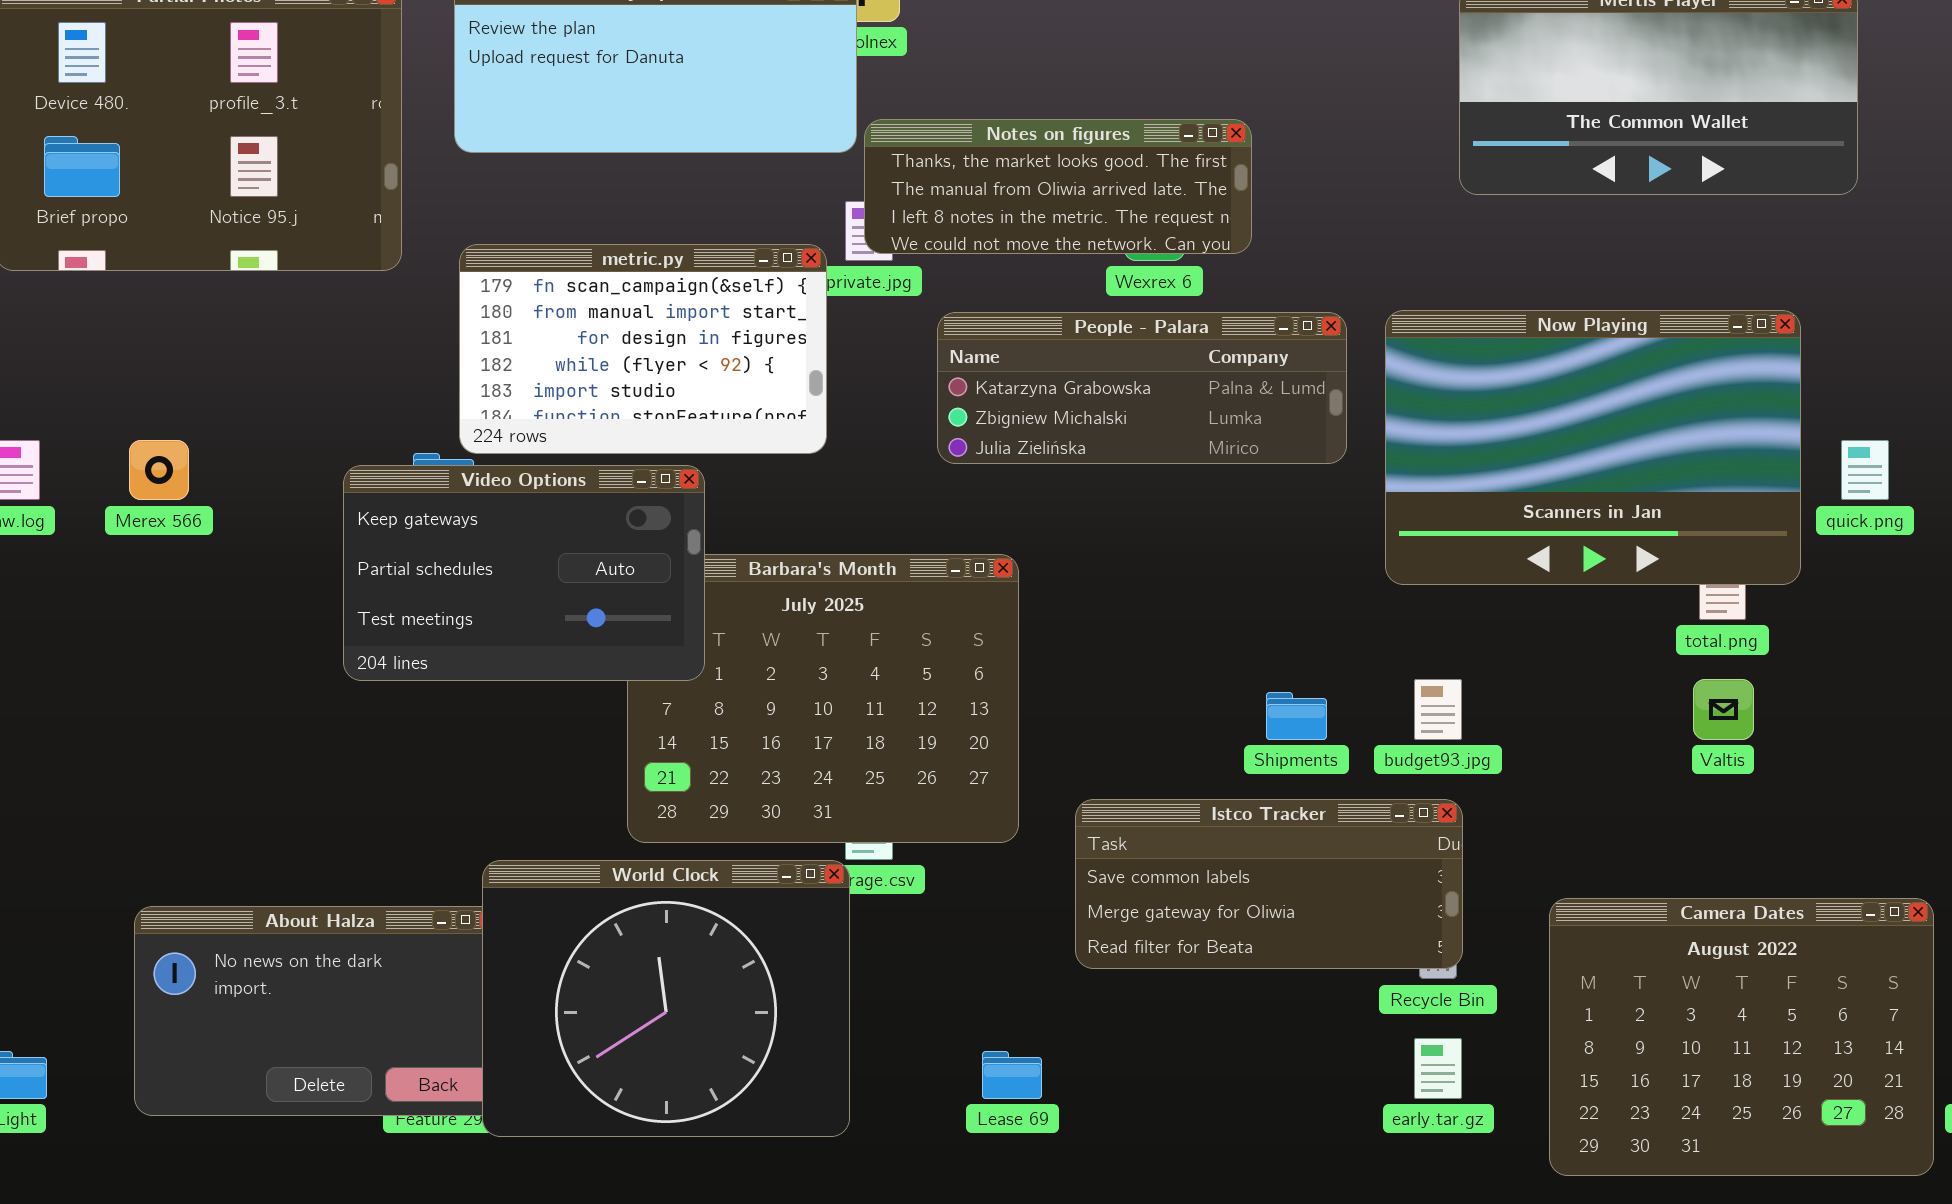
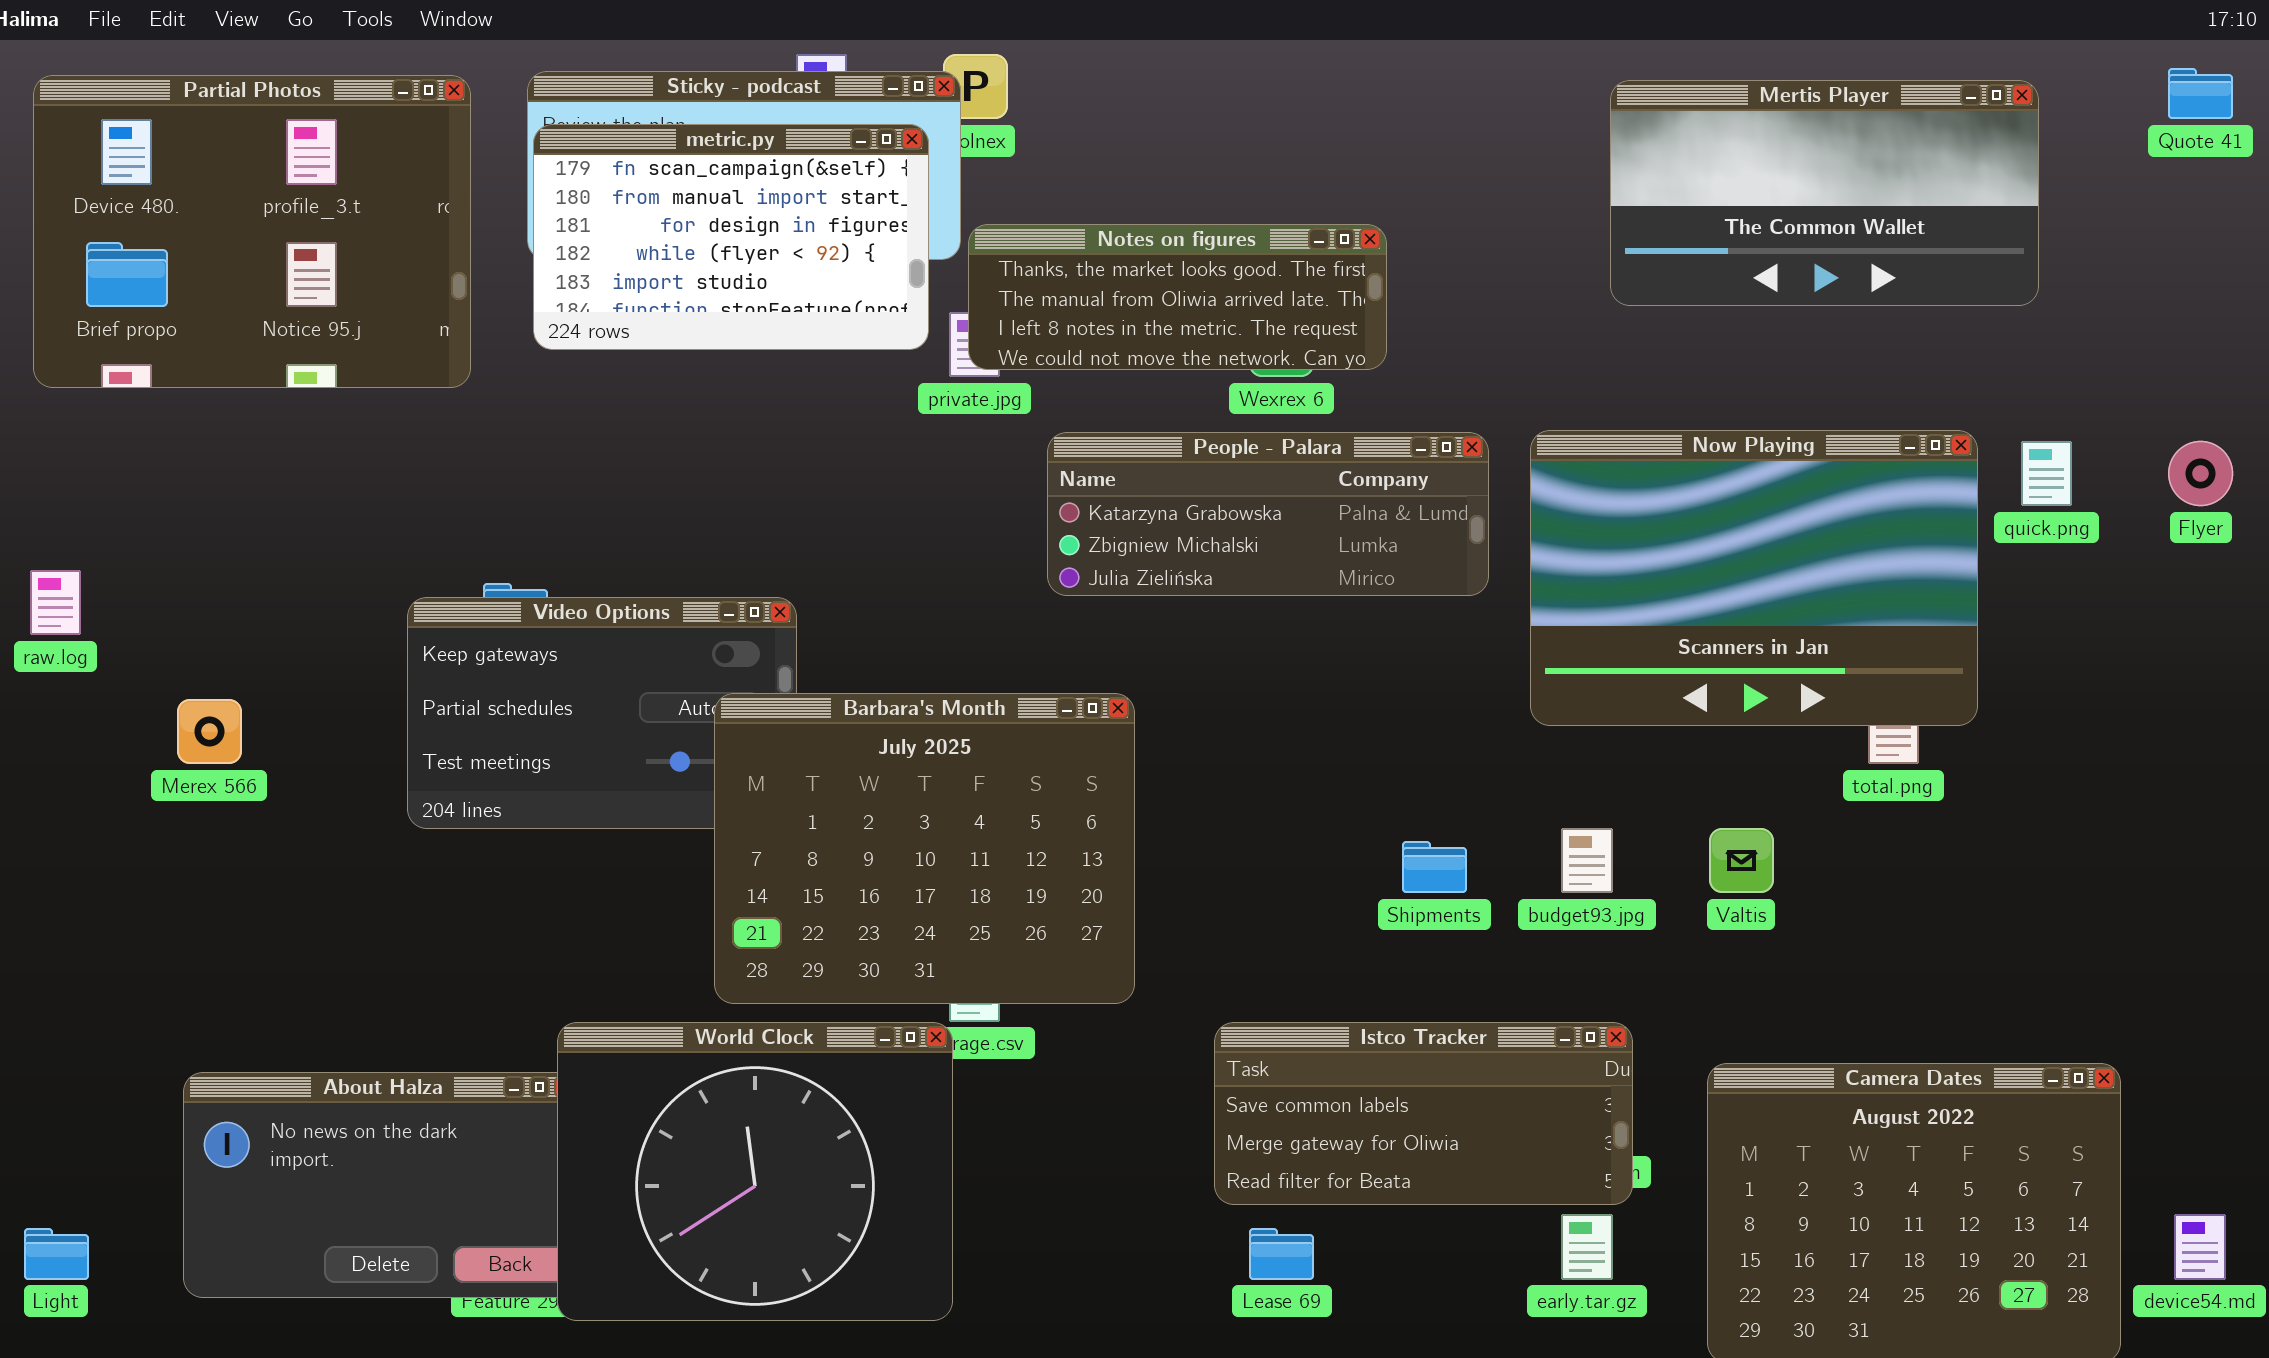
metric.py: [459,244,827,454] -> [533,124,929,350], moved
Merex 566: [129,440,189,500] -> [177,699,242,764], moved
quick.png: [1841,440,1889,500] -> [2021,441,2072,506], moved
Barbara's Month: [627,554,1019,843] -> [714,693,1135,1004], raised
Valtis: [1693,679,1754,740] -> [1709,828,1774,893], moved
Istco Tracker: [1075,799,1463,969] -> [1214,1022,1633,1205], moved
Lease 69: [982,1051,1042,1099] -> [1249,1228,1314,1280], moved

